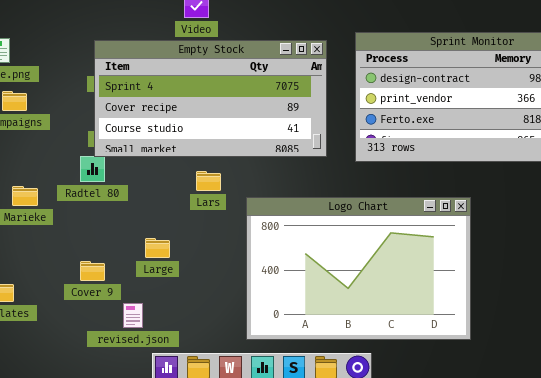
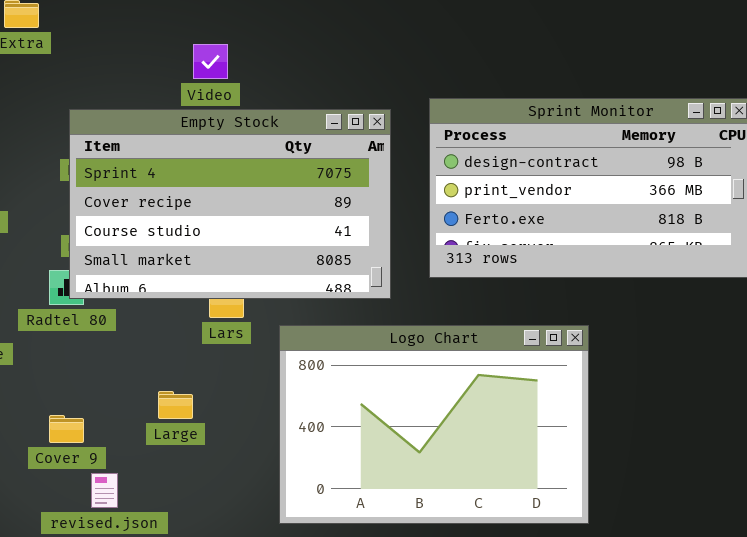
Empty Stock: [94,40,327,157] -> [69,109,391,299], resized
Large: [145,238,170,258] -> [158,391,193,419], moved
revised.json: [123,303,143,328] -> [91,473,118,508], moved

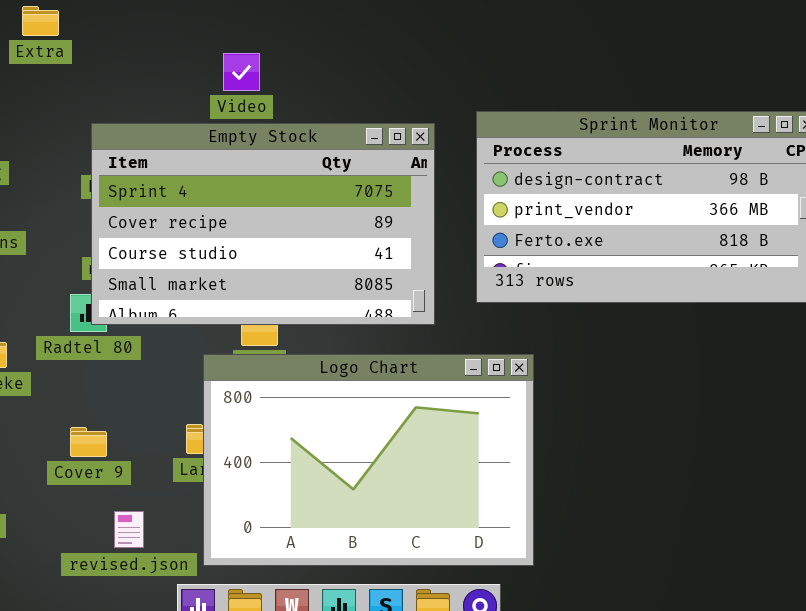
Logo Chart: [279,325,589,524] -> [203,354,534,566], moved
Cover 9: [49,415,84,443] -> [70,427,107,457], moved

